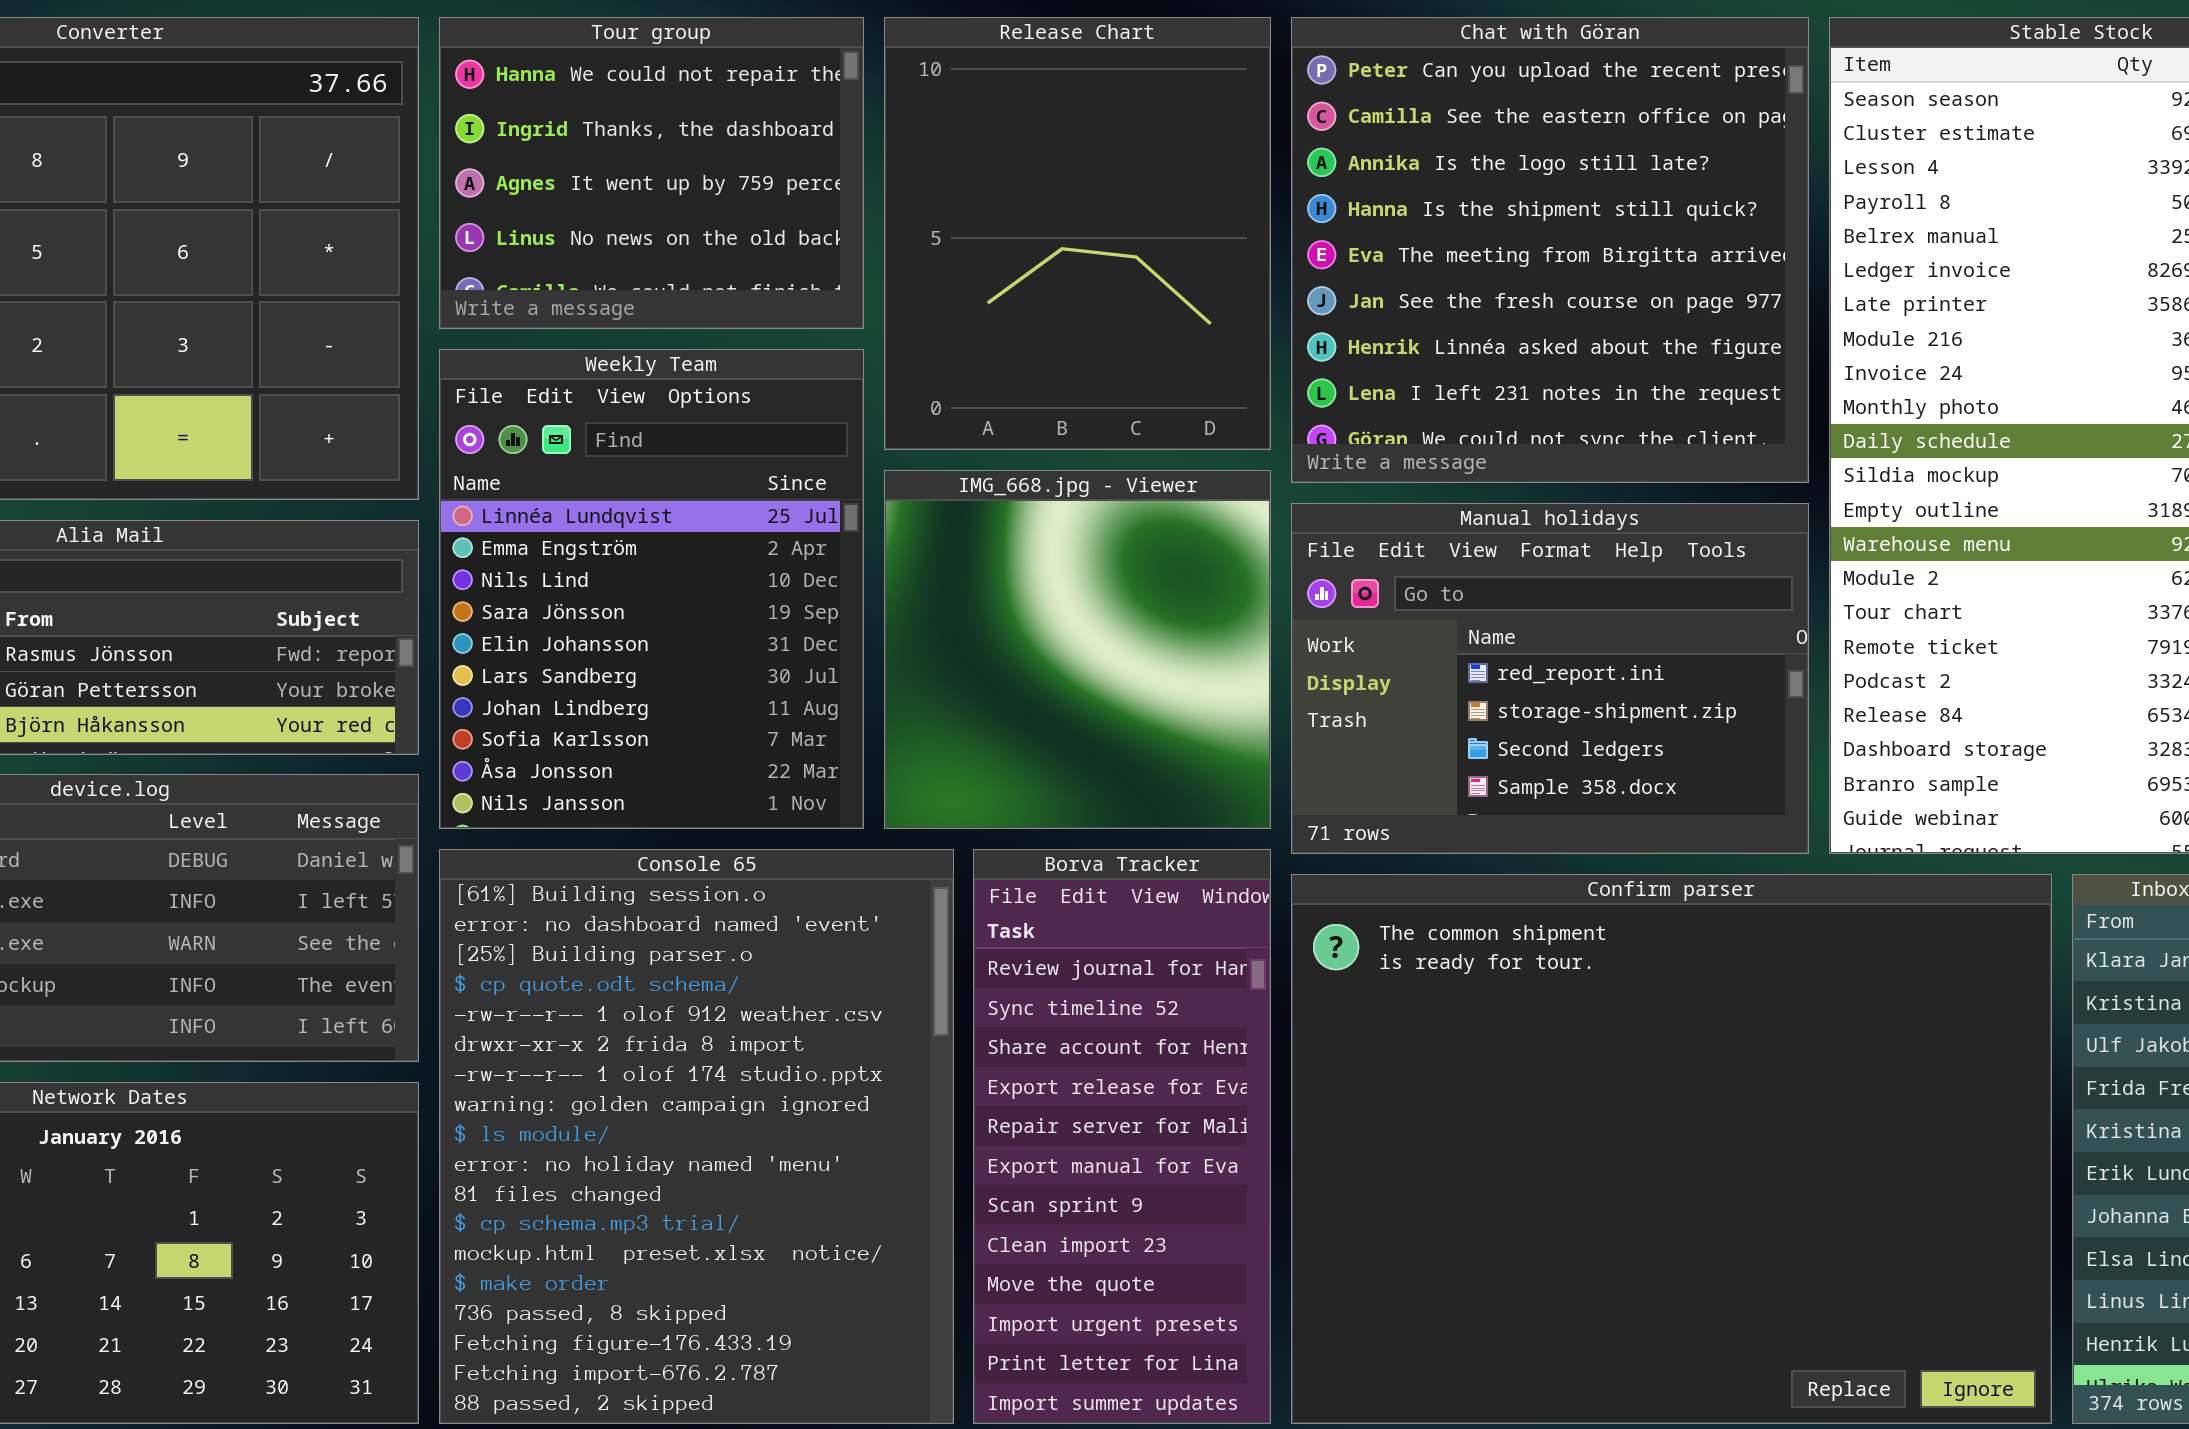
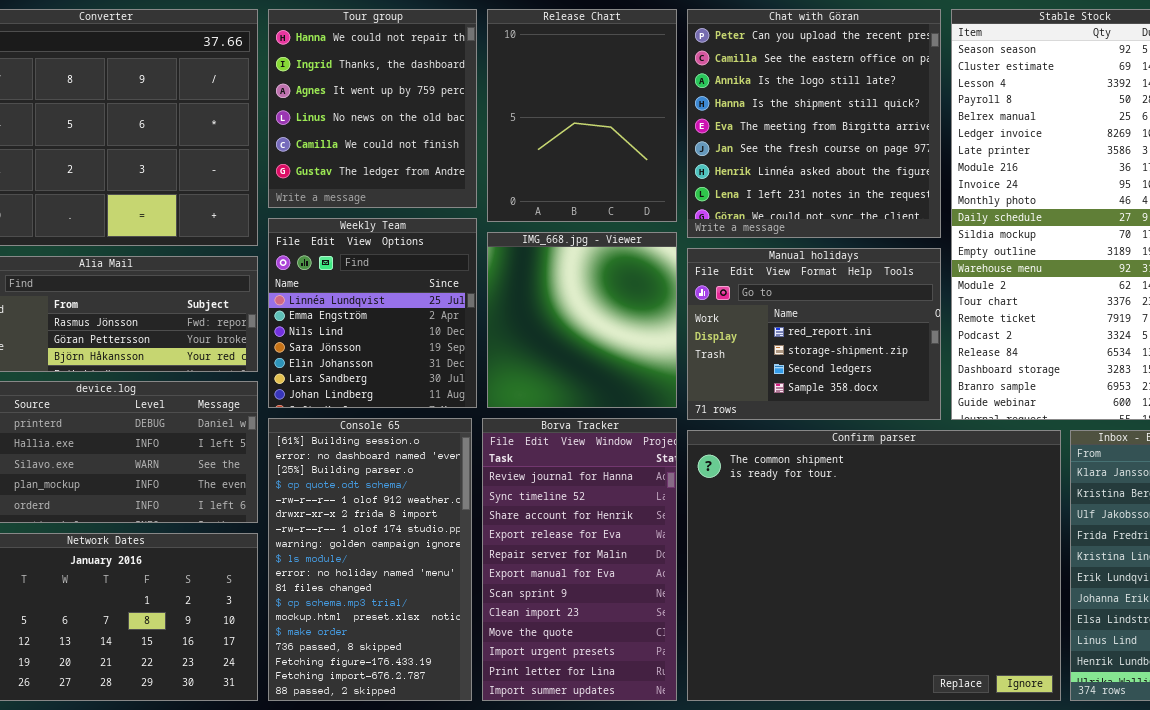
Tour group: [439,17,864,329] -> [268,9,477,208], resized
Weekly Team: [439,349,864,829] -> [268,218,477,408], resized
Console 65: [439,849,954,1424] -> [268,418,472,701], resized
Borva Tracker: [973,849,1271,1424] -> [482,418,677,701], resized

